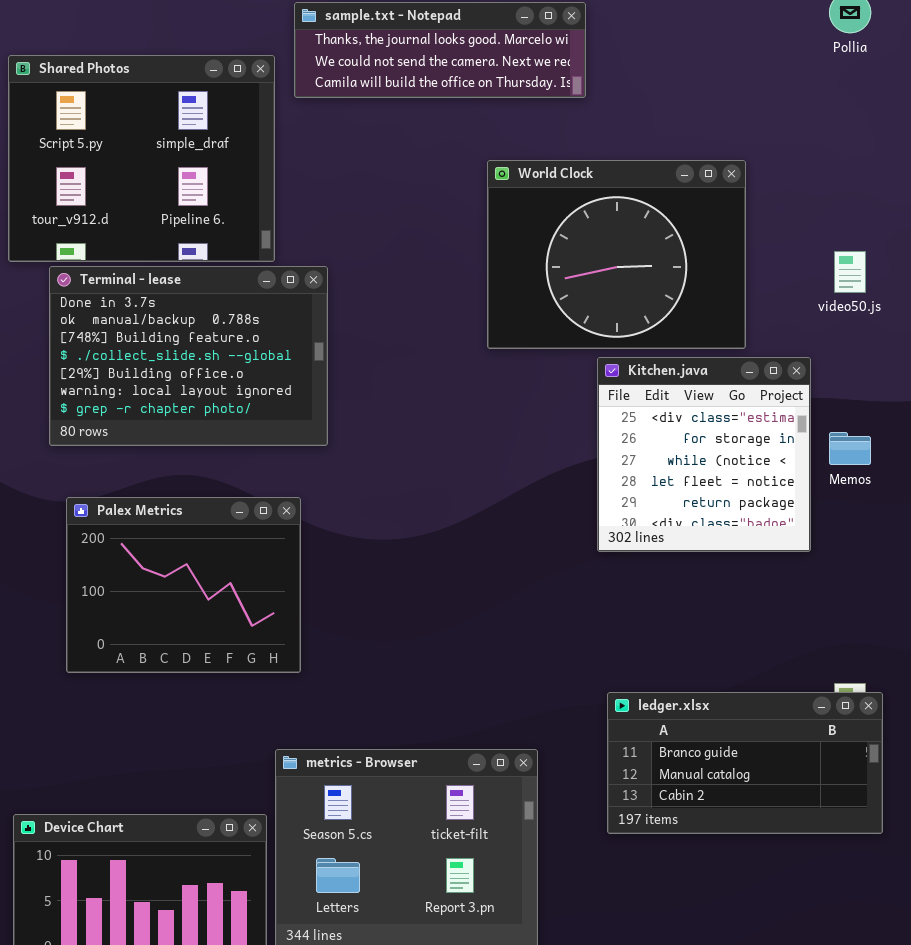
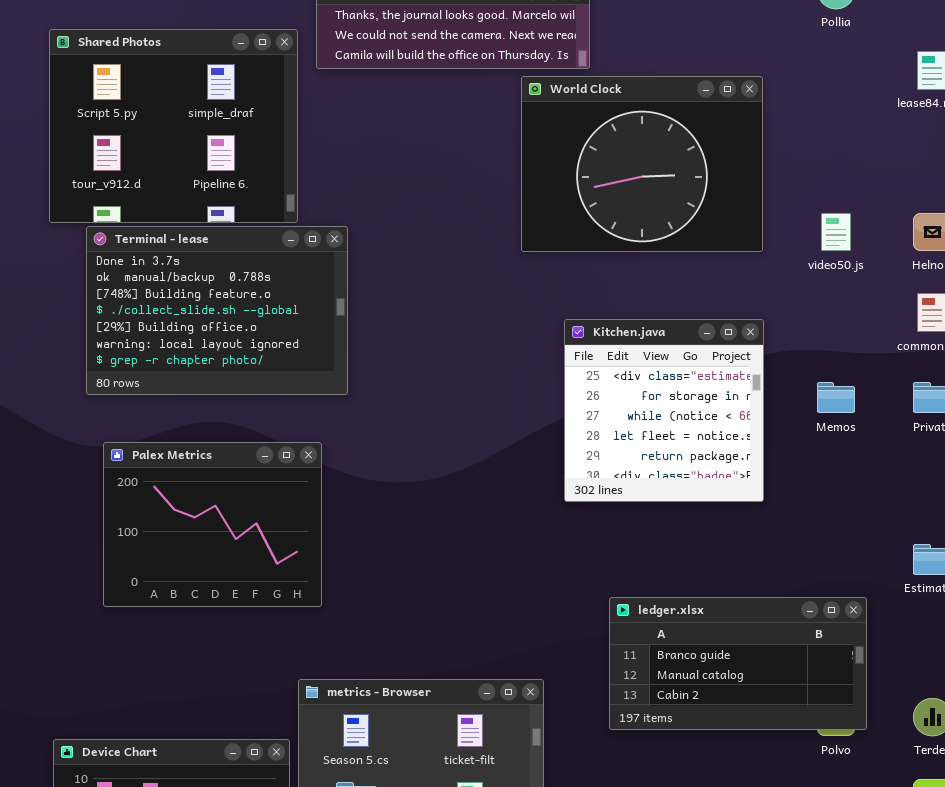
World Clock: [487,160,746,349] -> [521,76,763,252], moved
Kitchen.java: [597,357,811,552] -> [564,319,764,502], moved
ledger.xlsx: [607,692,883,834] -> [609,597,867,730], moved

